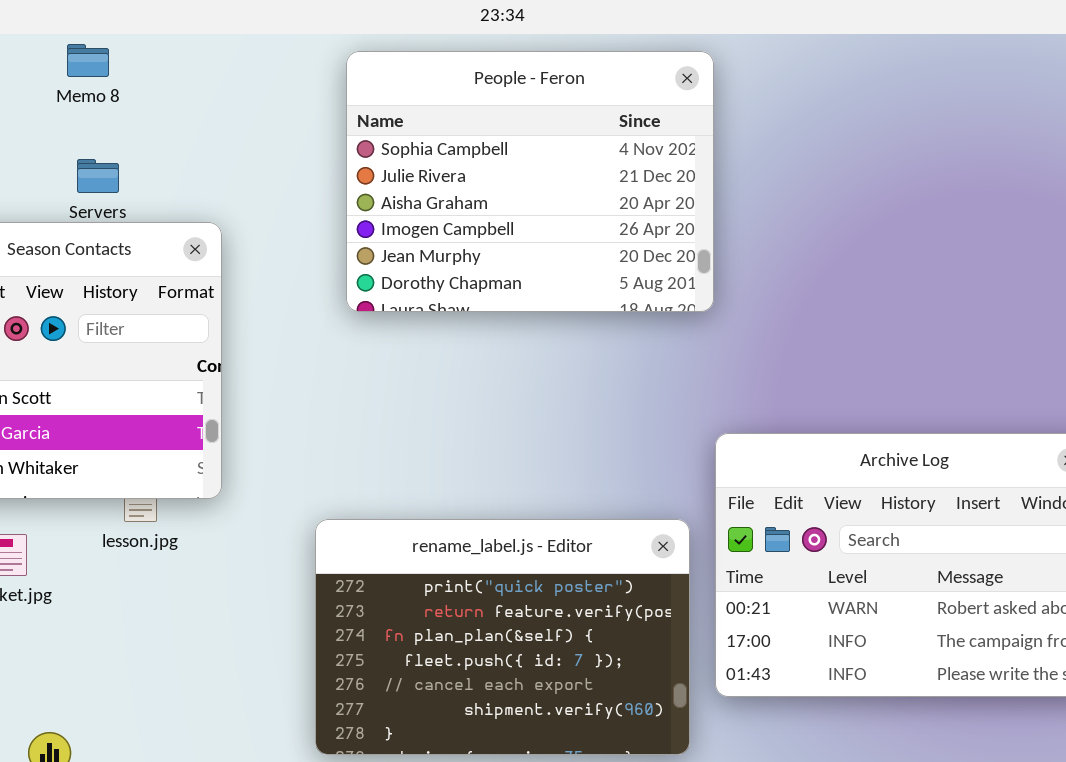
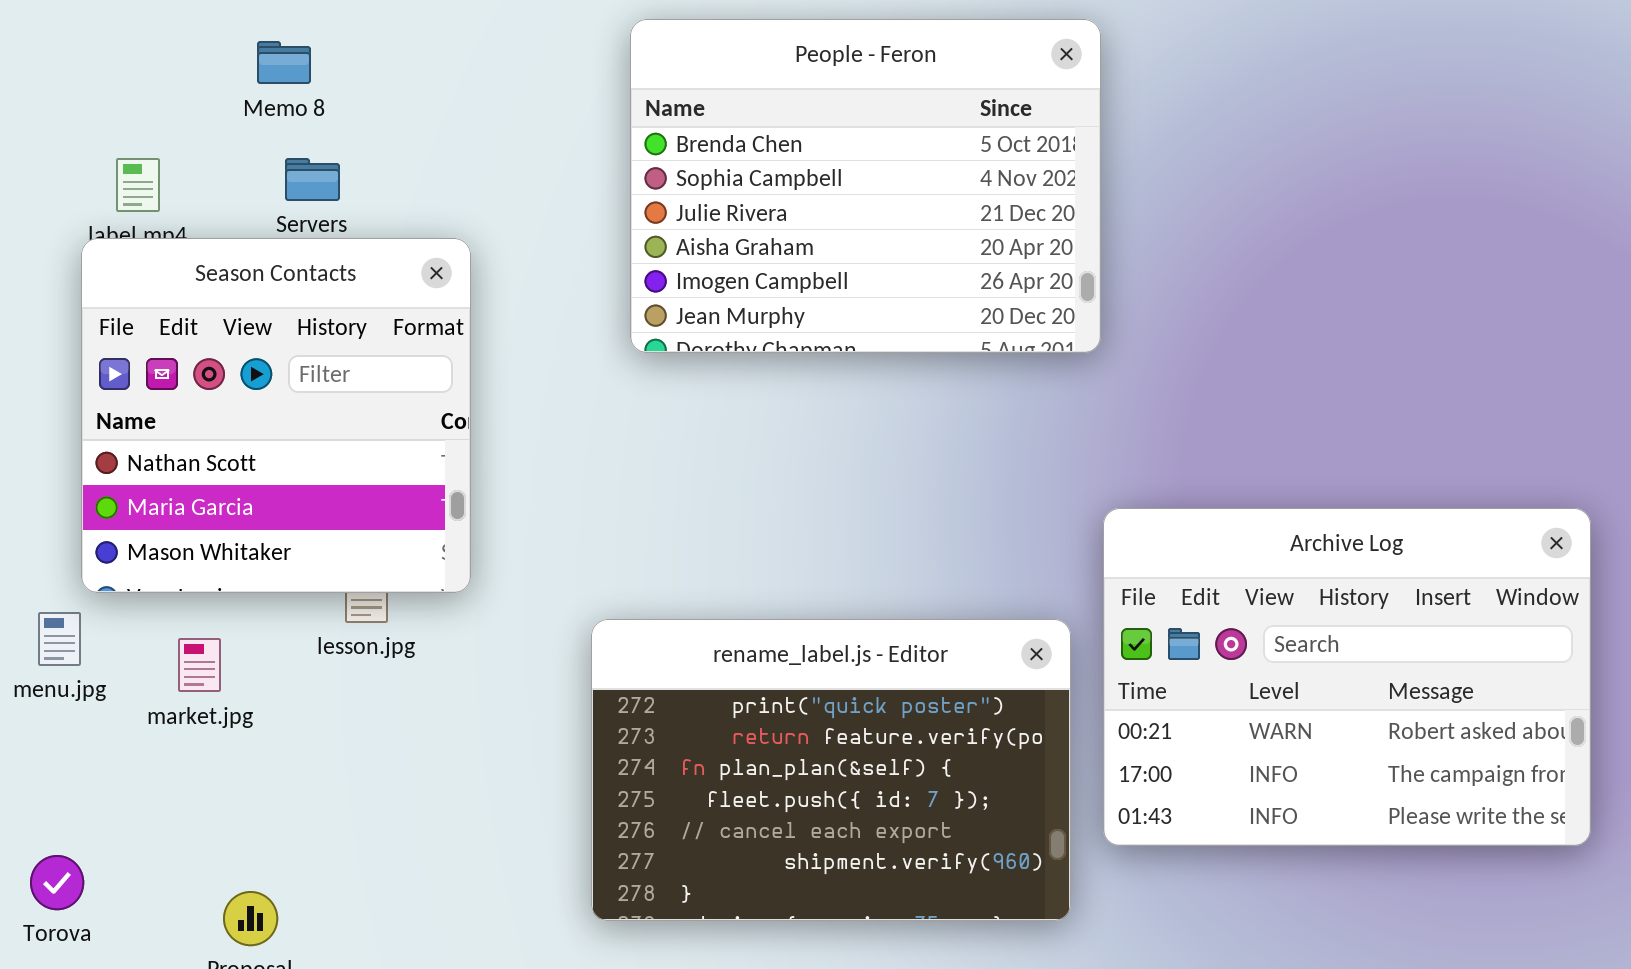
Memo 8: [67,44,109,77] -> [257,41,311,84], moved
People - Feron: [346,51,714,312] -> [630,19,1101,353], scrolled up 1 row

